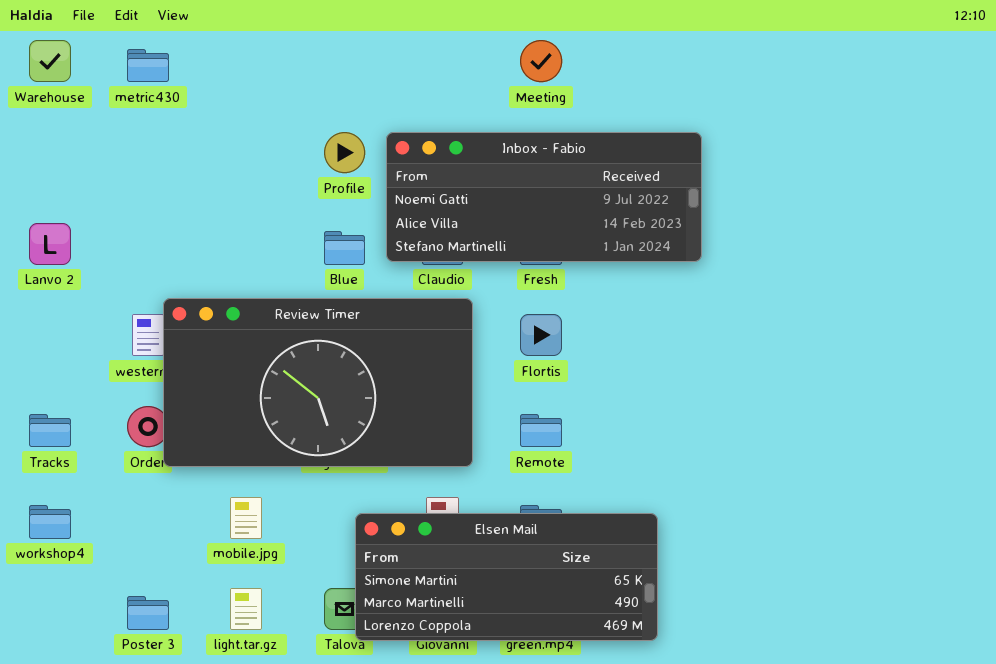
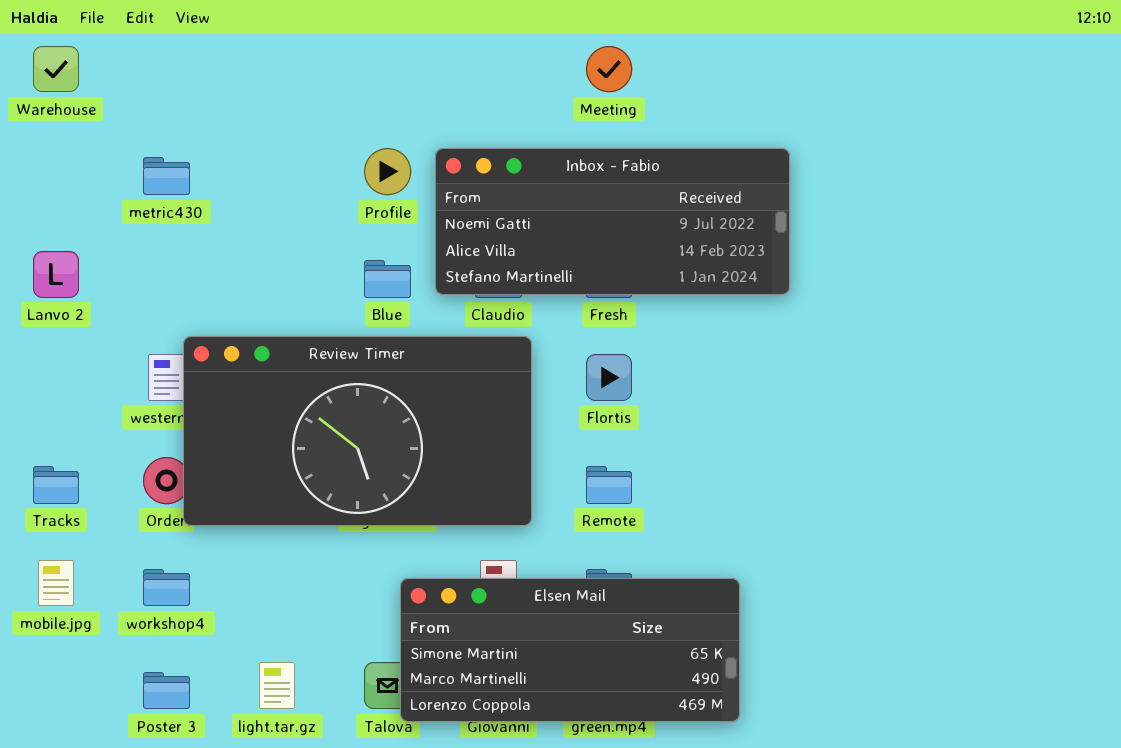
metric430: [127,49,169,82] -> [143,157,190,195], moved
mobile.jpg: [230,497,262,539] -> [38,560,74,606], moved
workshop4: [29,505,71,539] -> [143,569,190,606], moved

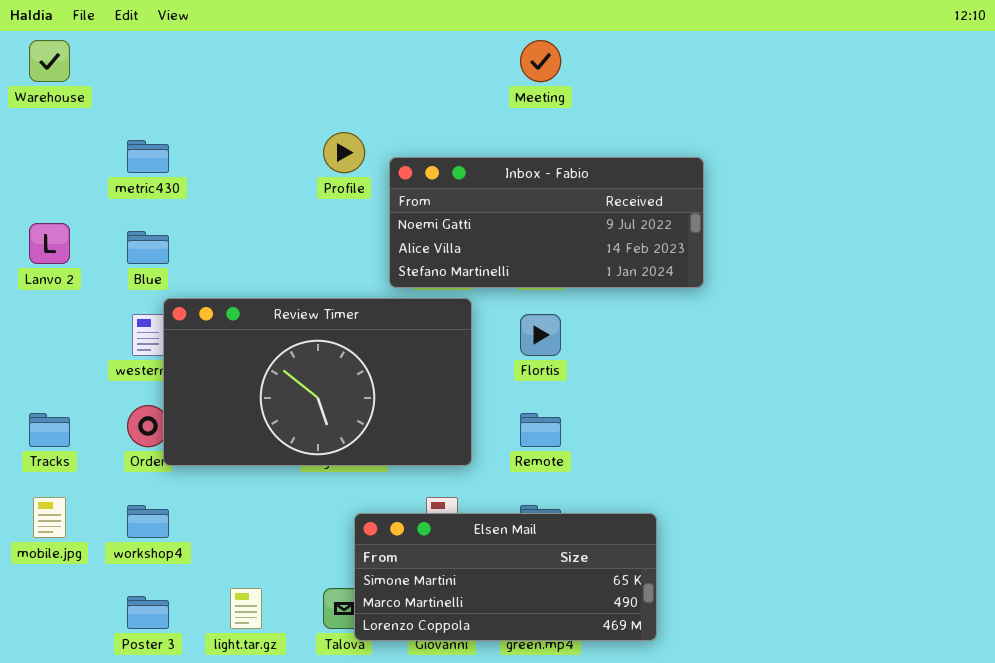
Inbox - Fabio: [435,148,790,295] -> [389,157,704,288], moved
Blue: [364,260,411,298] -> [127,231,169,264], moved

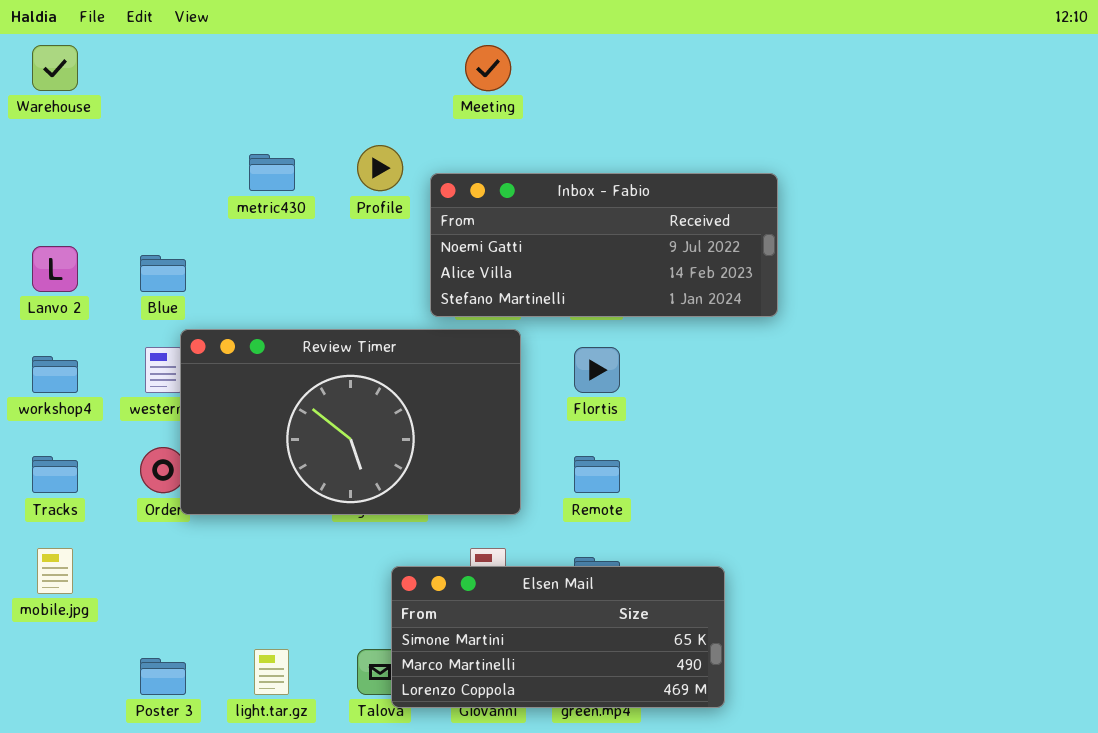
Meeting: [520,40,561,82] -> [465,45,511,91], moved
metric430: [127,140,169,173] -> [249,154,295,191], moved
workshop4: [127,505,169,538] -> [32,356,78,393], moved

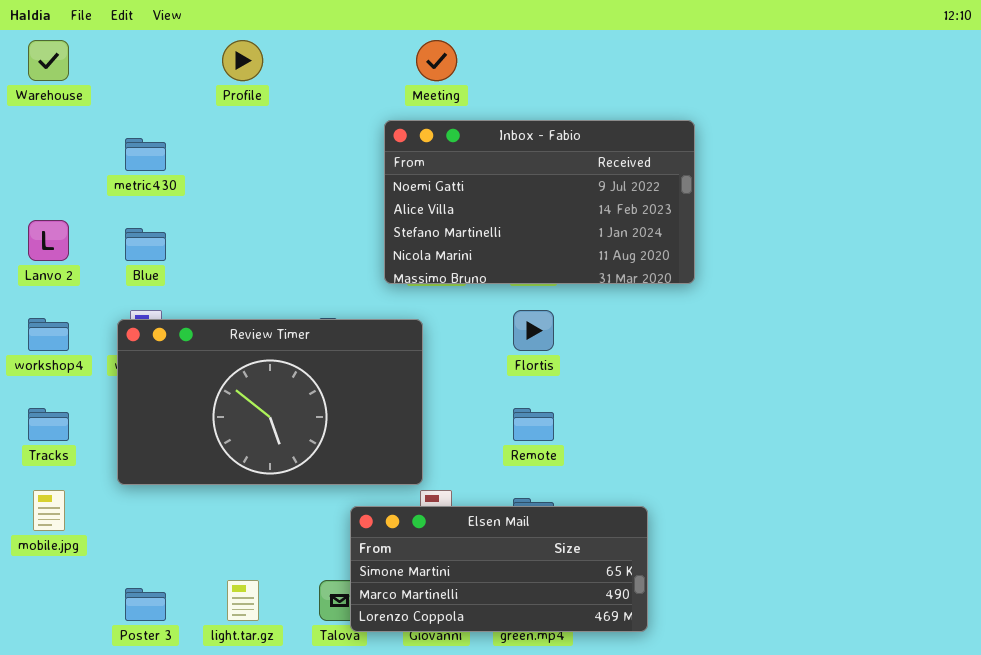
Profile: [357,145,403,191] -> [222,40,263,81], moved
metric430: [249,154,295,191] -> [125,138,166,171], moved
Inbox - Fabio: [430,173,778,317] -> [384,120,695,284], resized
Review Timer: [180,329,521,515] -> [117,319,423,485], moved

